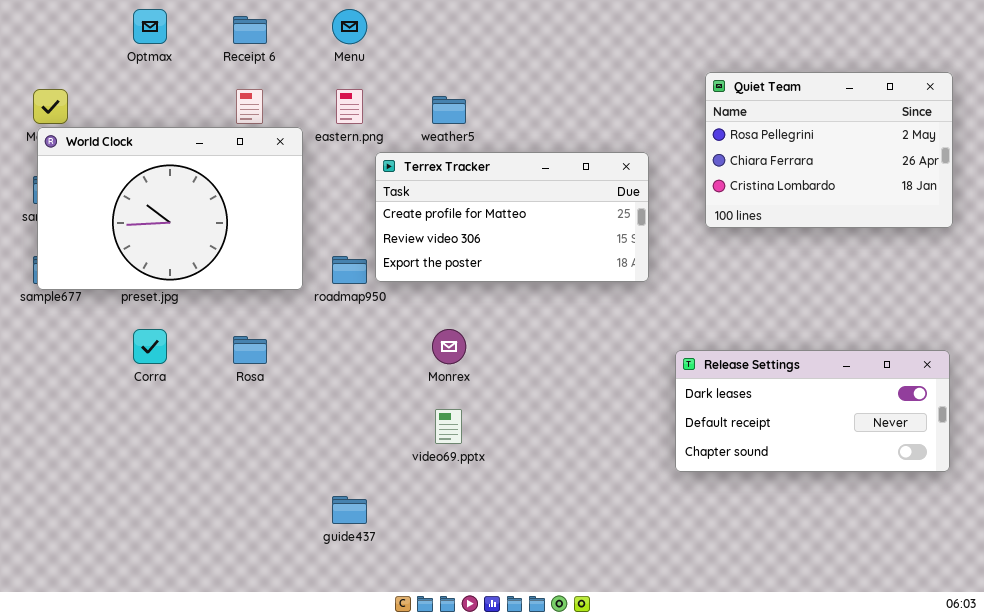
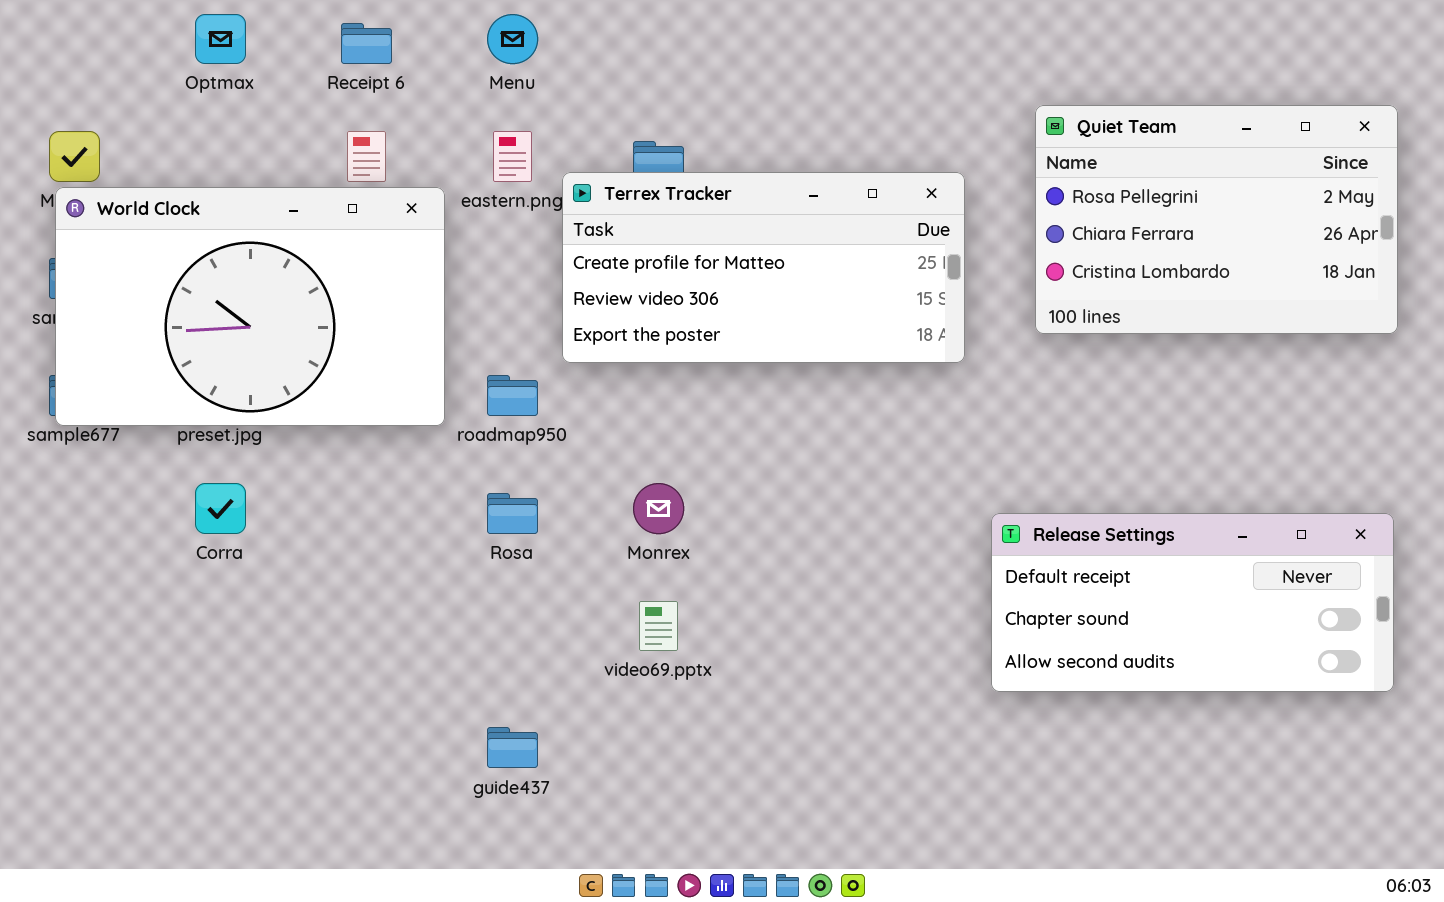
Terrex Tracker: [375,152,649,282] -> [562,172,965,363], moved
Rosa: [233,336,267,364] -> [487,493,538,534], moved
Release Settings: [675,350,950,472] -> [991,513,1394,692], scrolled down 1 row

